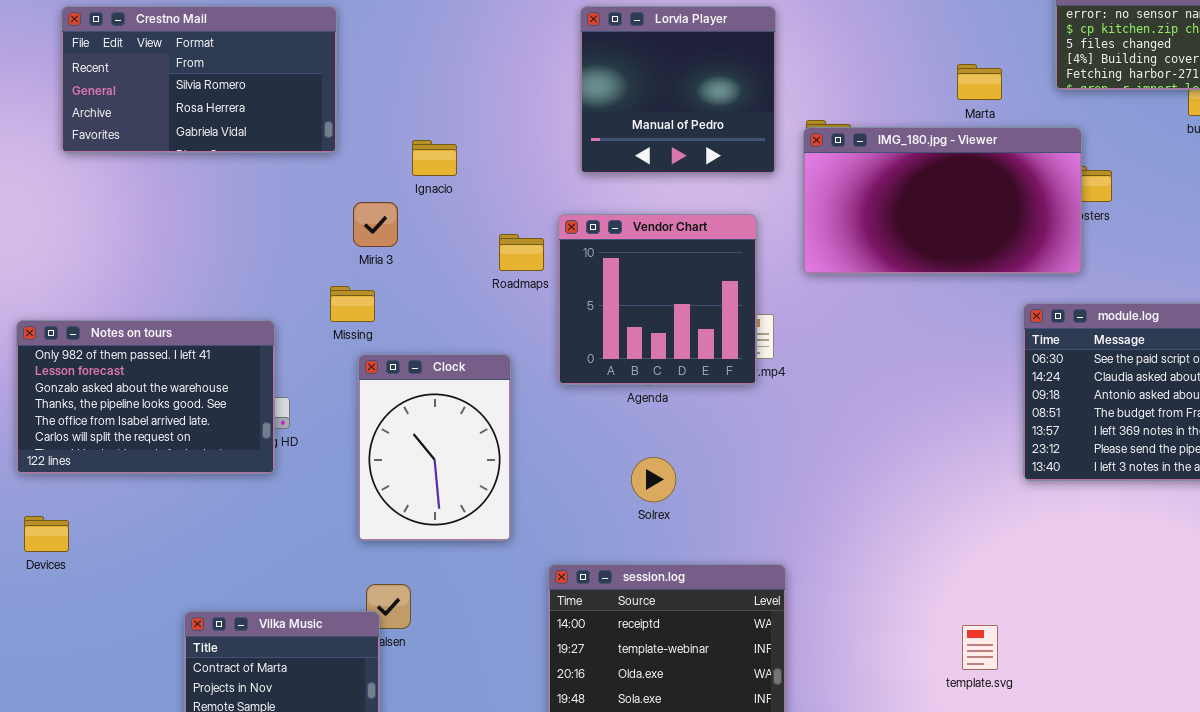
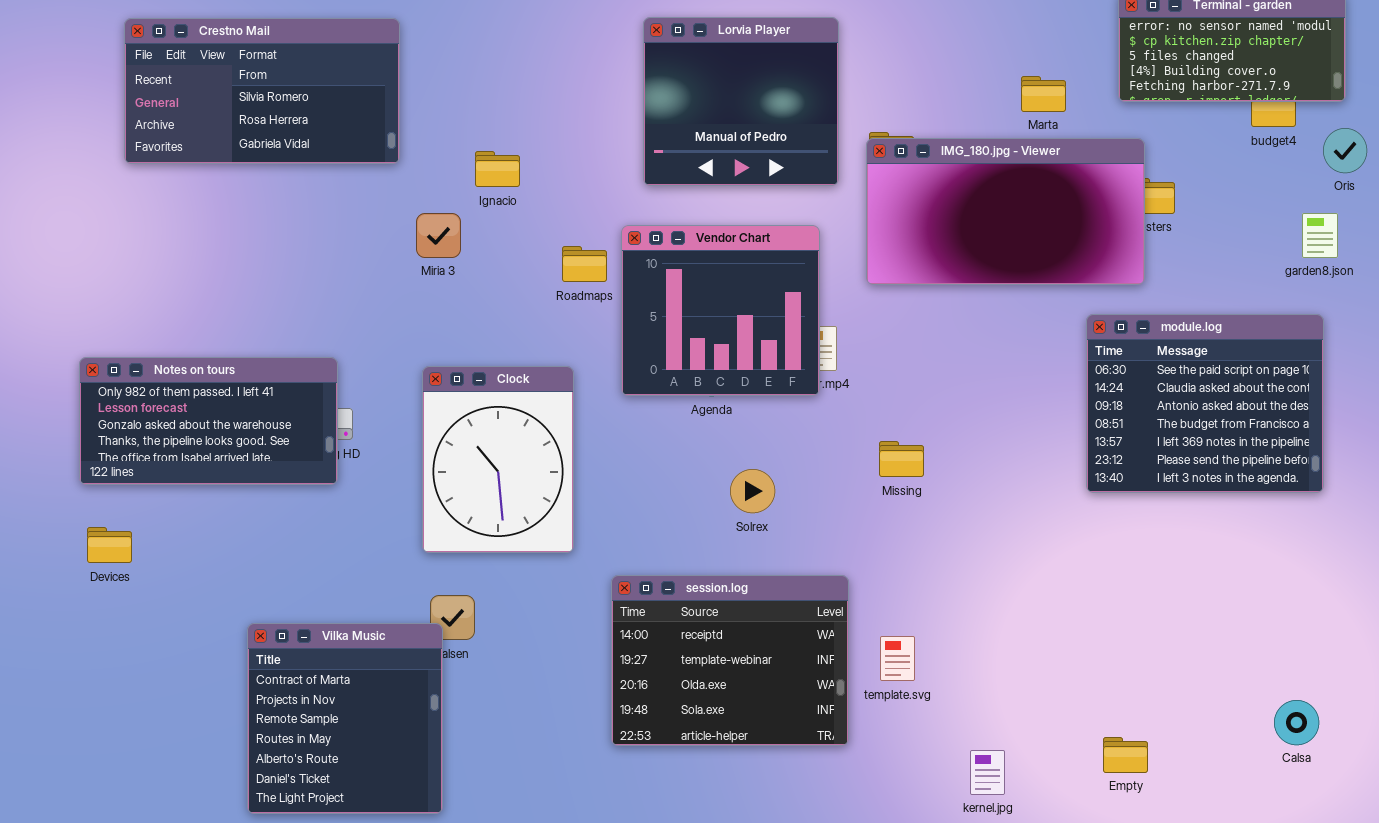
Missing: [330,286,375,322] -> [879,441,924,477], moved
Notes on tours: [16,320,275,474] -> [79,357,338,485], resized
Solrex: [631,457,676,502] -> [730,469,775,513], moved
template.svg: [962,625,998,670] -> [880,636,915,681], moved

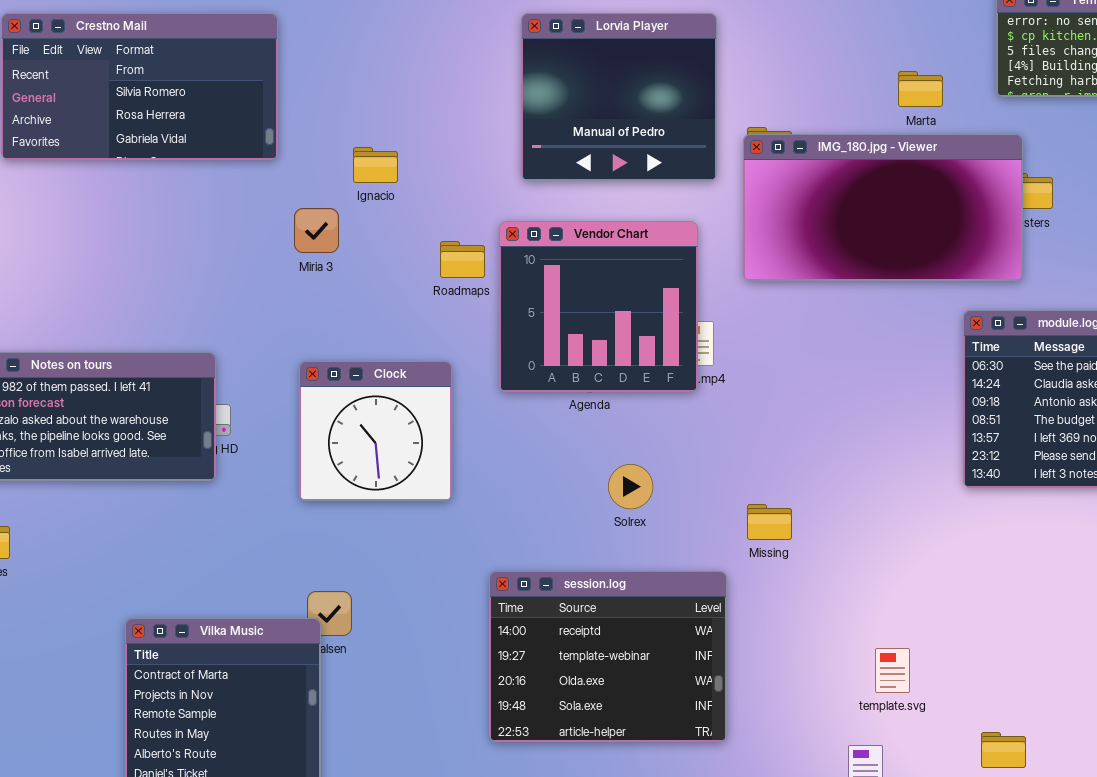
Clock: [422,366,574,553] -> [299,361,452,501], resized
Missing: [879,441,924,477] -> [747,504,792,540], moved
template.svg: [880,636,915,681] -> [875,648,910,693], moved

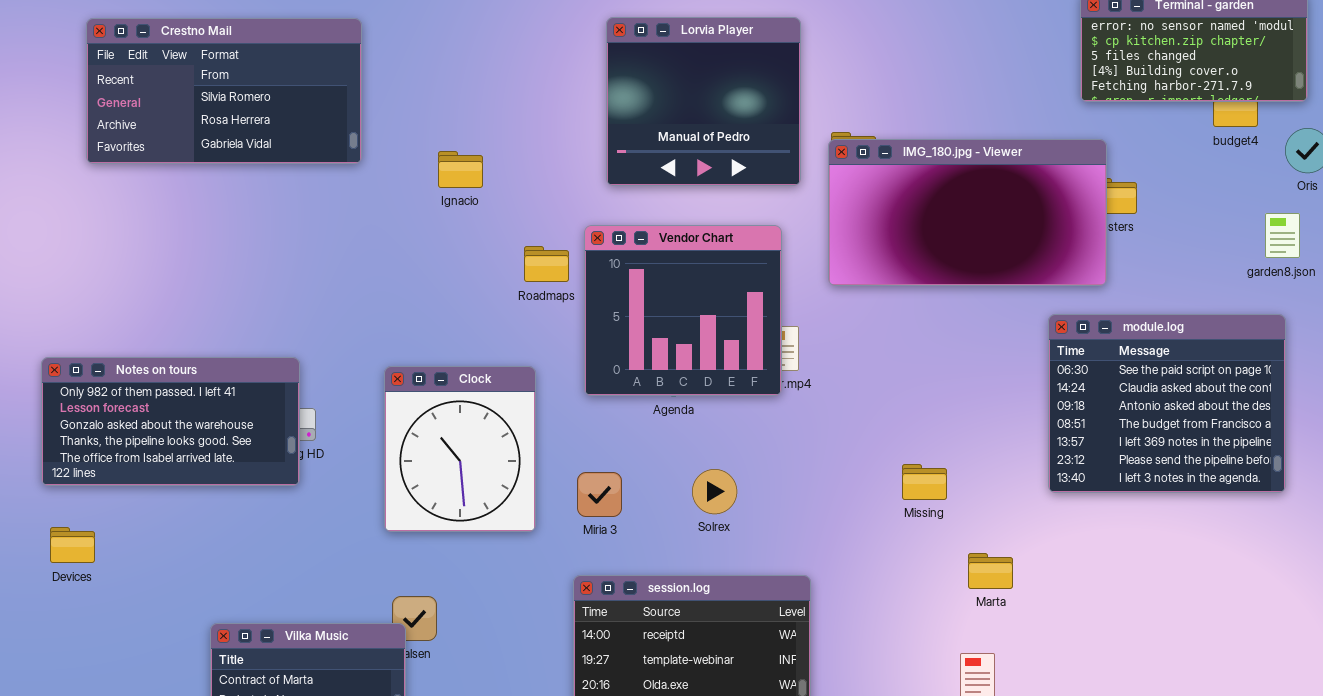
Marta: [898,71,943,107] -> [968,553,1013,589], moved
Miria 3: [294,208,339,253] -> [577,472,622,517], moved
Clock: [299,361,452,501] -> [384,366,536,532], resized
Missing: [747,504,792,540] -> [902,464,947,500], moved

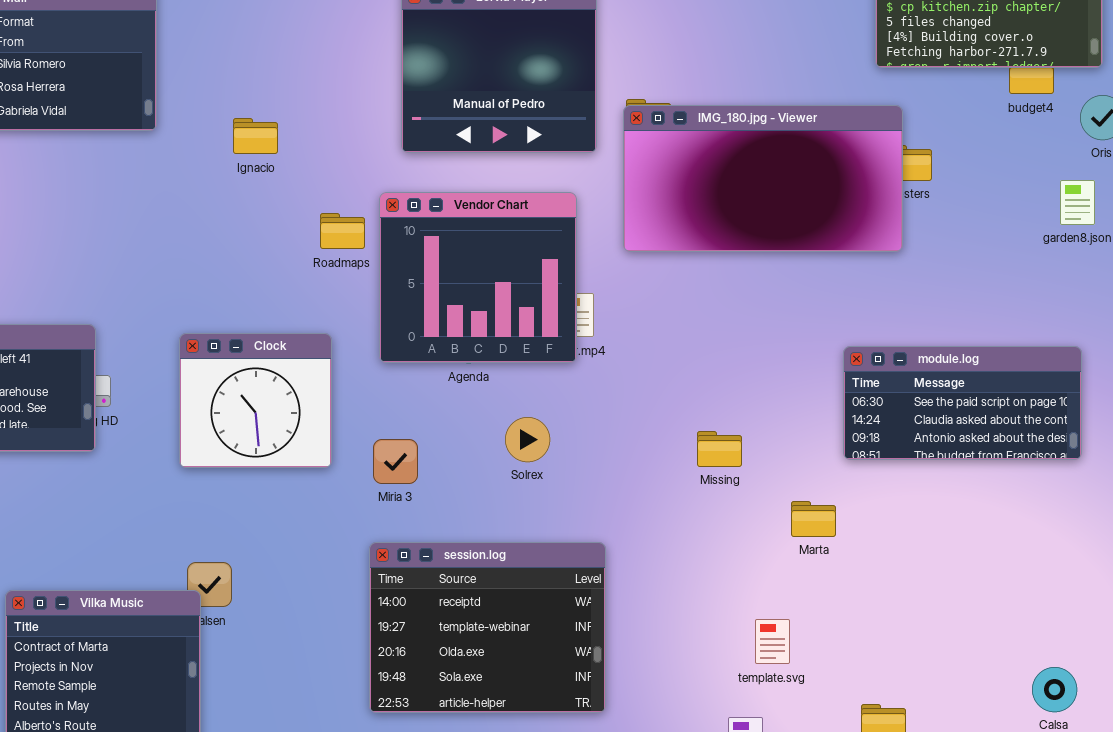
module.log: [1048,314,1286,493] -> [843,346,1082,460], resized
Clock: [384,366,536,532] -> [179,333,332,468], resized
Solrex: [692,469,737,514] -> [505,417,550,462], moved
Marta: [968,553,1013,589] -> [791,501,836,537], moved

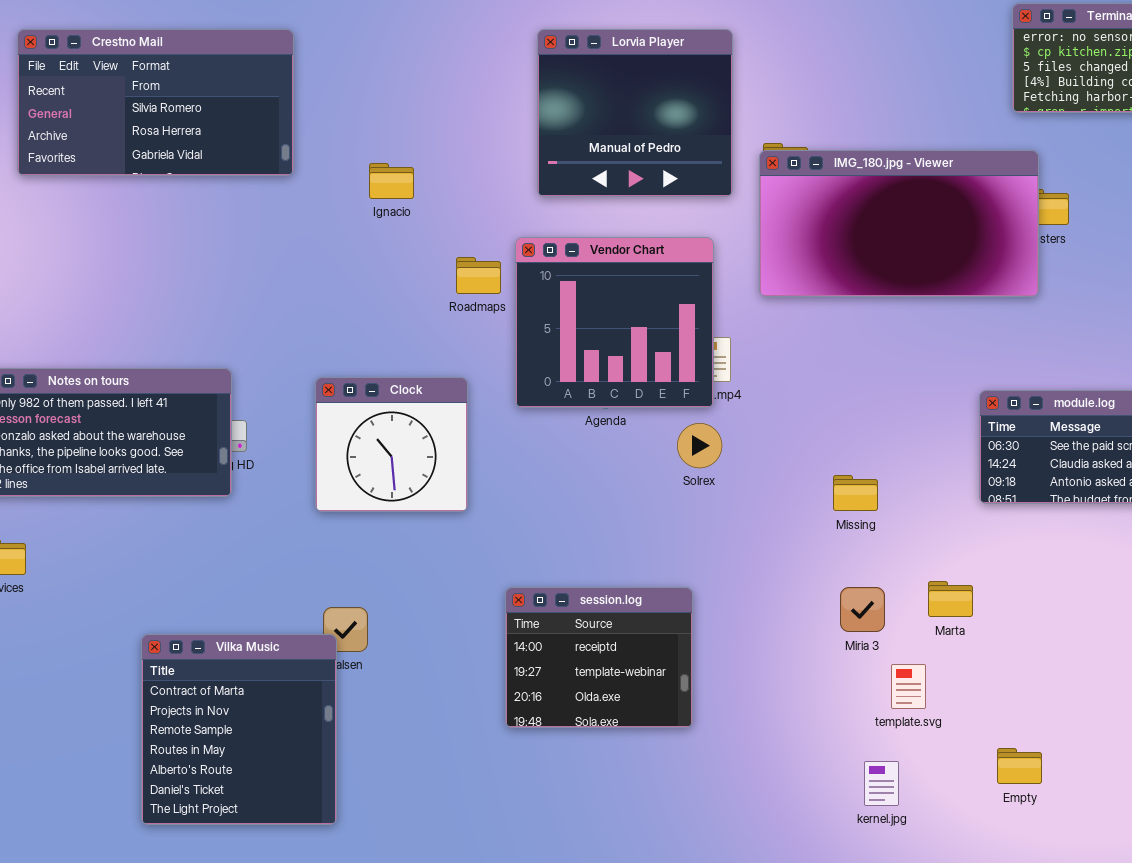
Solrex: [505,417,550,462] -> [677,423,722,468], moved
Miria 3: [373,439,418,484] -> [840,587,885,632], moved
Marta: [791,501,836,537] -> [928,581,973,617], moved
session.log: [369,542,606,713] -> [505,587,693,728], resized

